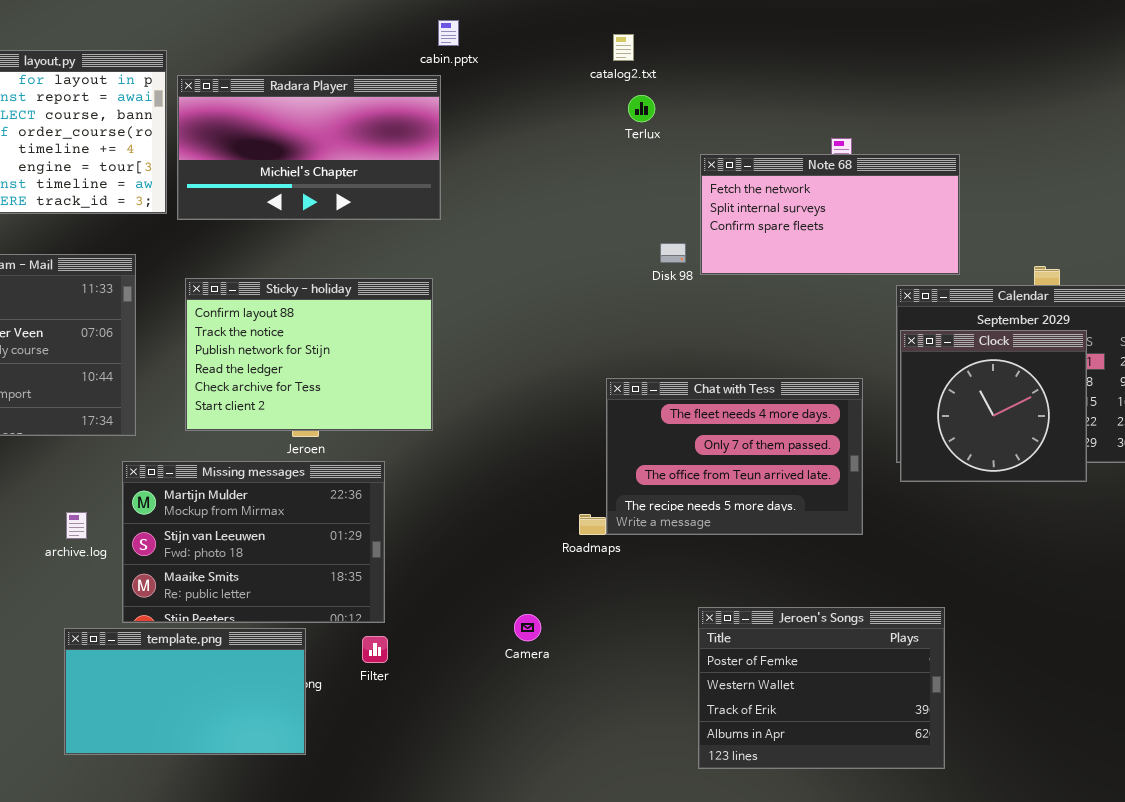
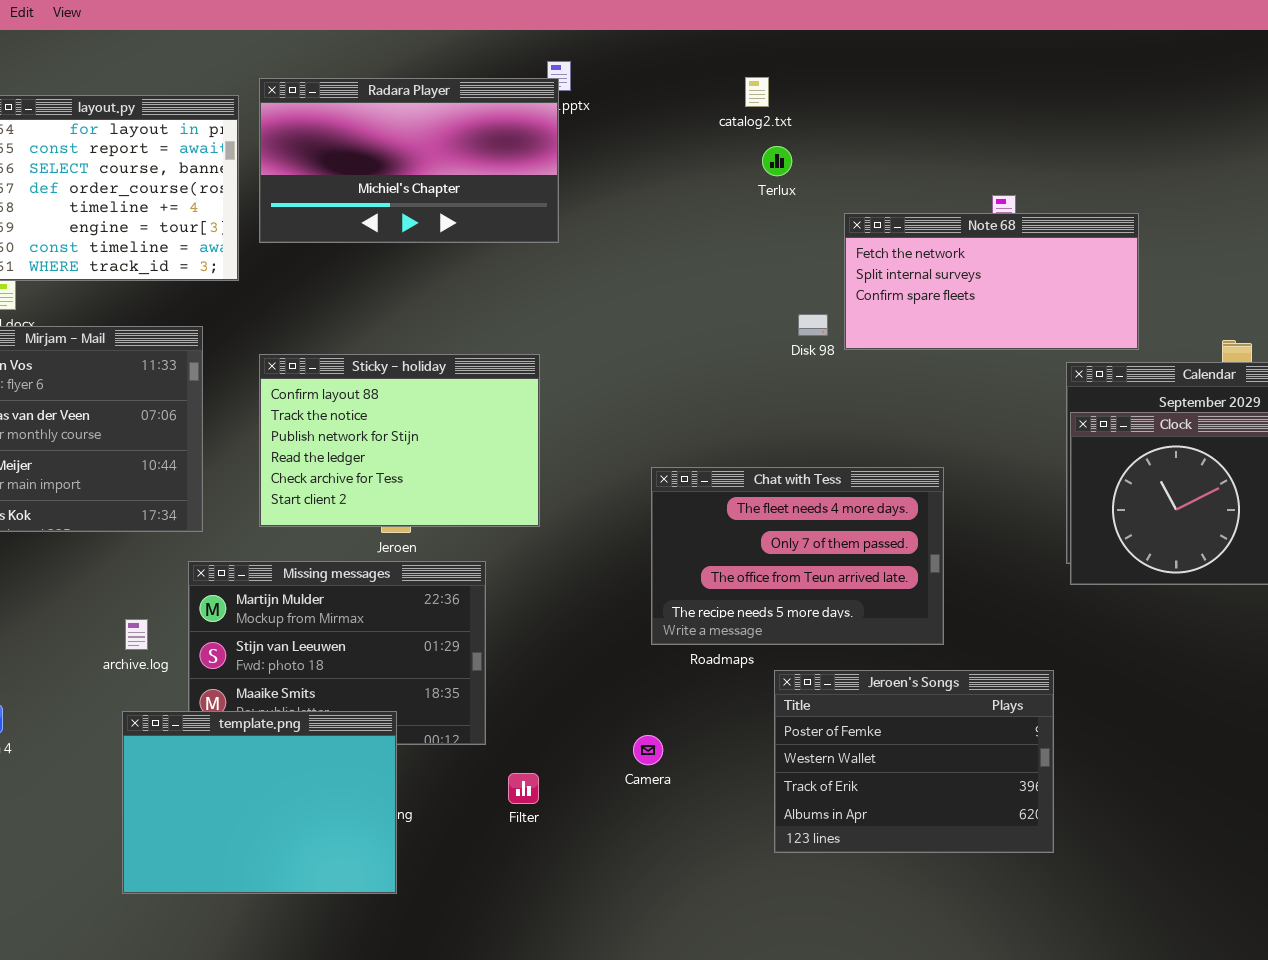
Radara Player: [177,75,441,220] -> [259,78,559,243], moved
Chat with Tess: [606,378,863,535] -> [651,467,944,645], moved
Jeroen's Songs: [698,607,945,769] -> [774,670,1054,853], moved
template.png: [64,628,306,755] -> [122,711,397,894], resized
Filter: [362,636,388,663] -> [508,773,539,804], moved

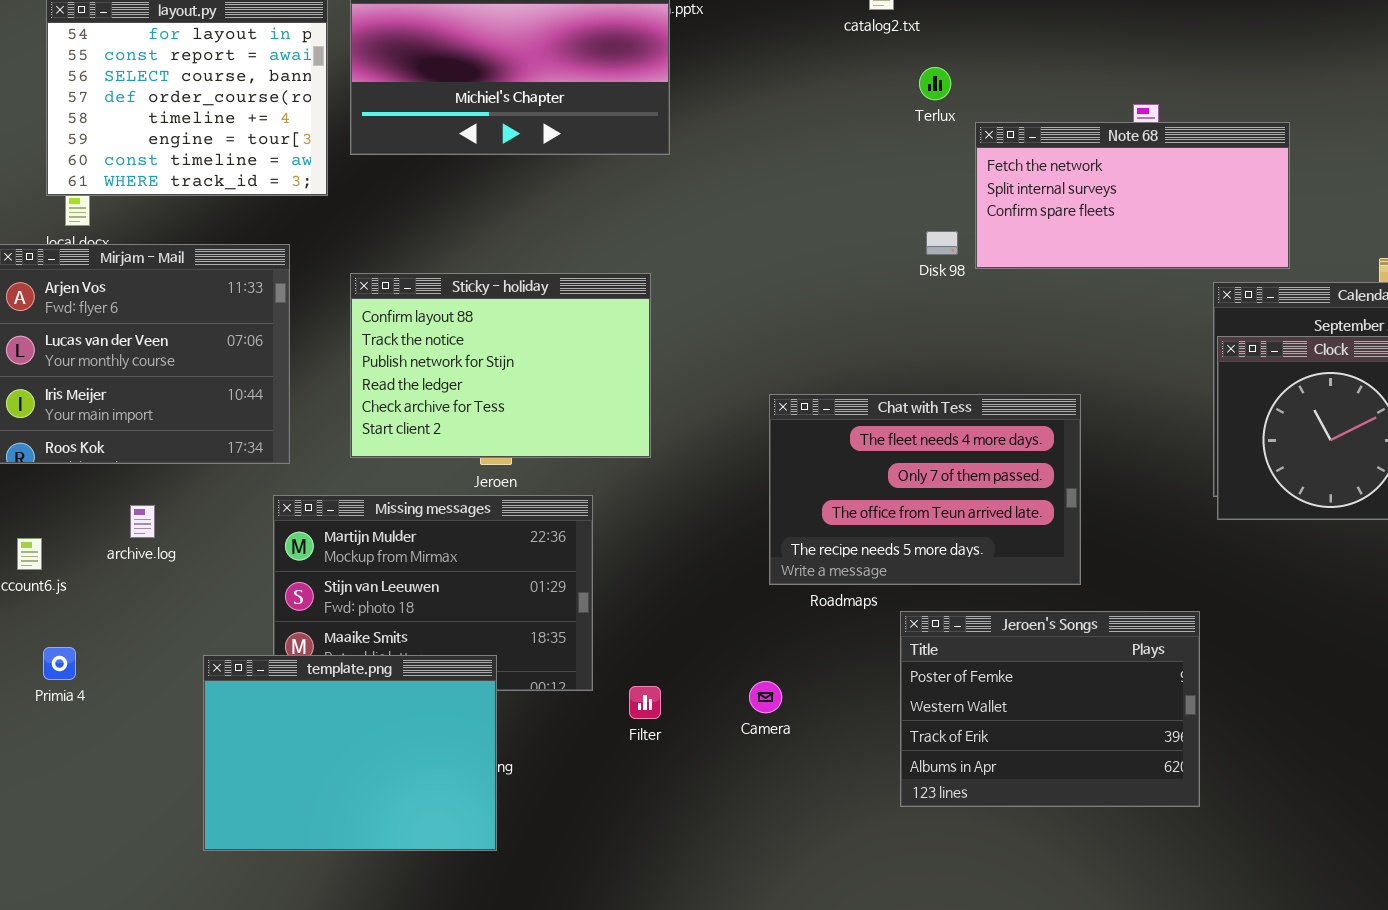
Terlux: [762,146,792,176] -> [919,67,951,100], moved
archive.log: [125,619,148,650] -> [130,505,155,538], moved
Filter: [508,773,539,804] -> [629,686,661,719], moved

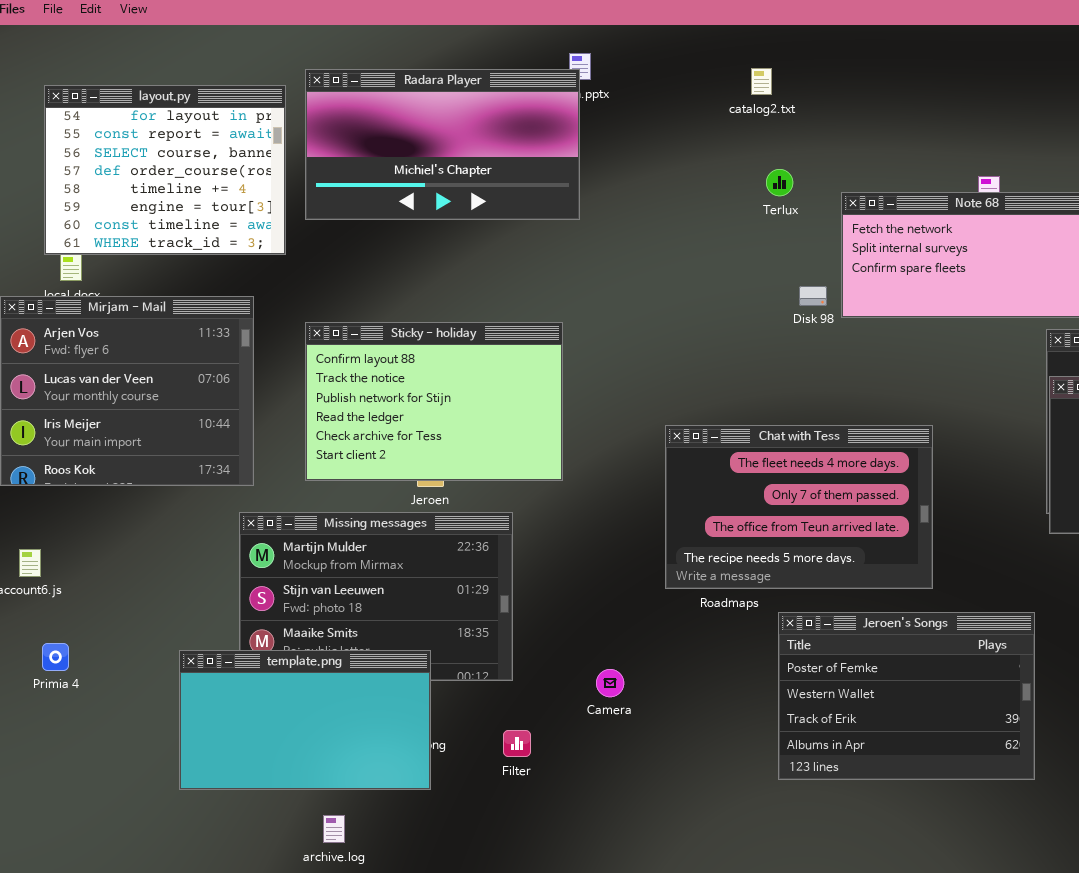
Terlux: [919,67,951,100] -> [766,169,793,196], moved
archive.log: [130,505,155,538] -> [323,815,345,843], moved
template.png: [203,655,497,851] -> [179,650,431,790], resized
Camera: [749,681,782,713] -> [596,669,624,697], moved
Filter: [629,686,661,719] -> [503,730,531,757], moved

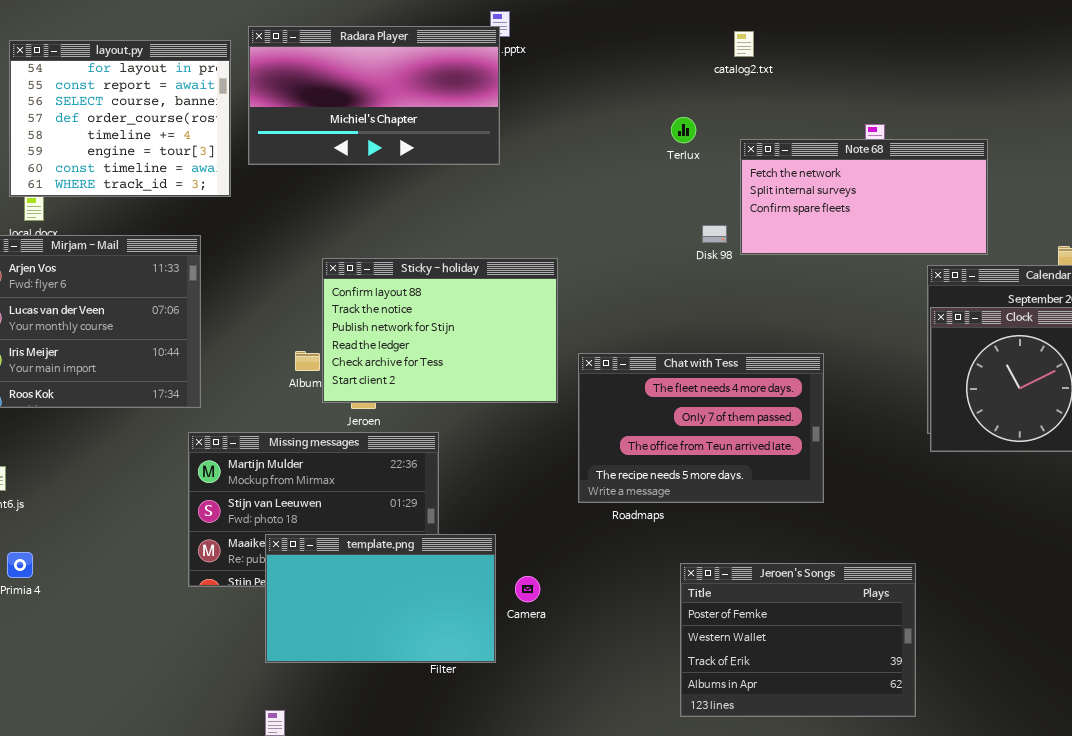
catalog2.txt: [751,68,772,95] -> [734,31,754,57], moved
Sticky - holiday: [305,322,563,481] -> [322,258,558,403], moved
Jeroen's Songs: [778,612,1035,780] -> [680,563,916,717], moved
template.png: [179,650,431,790] -> [265,534,496,663], moved

